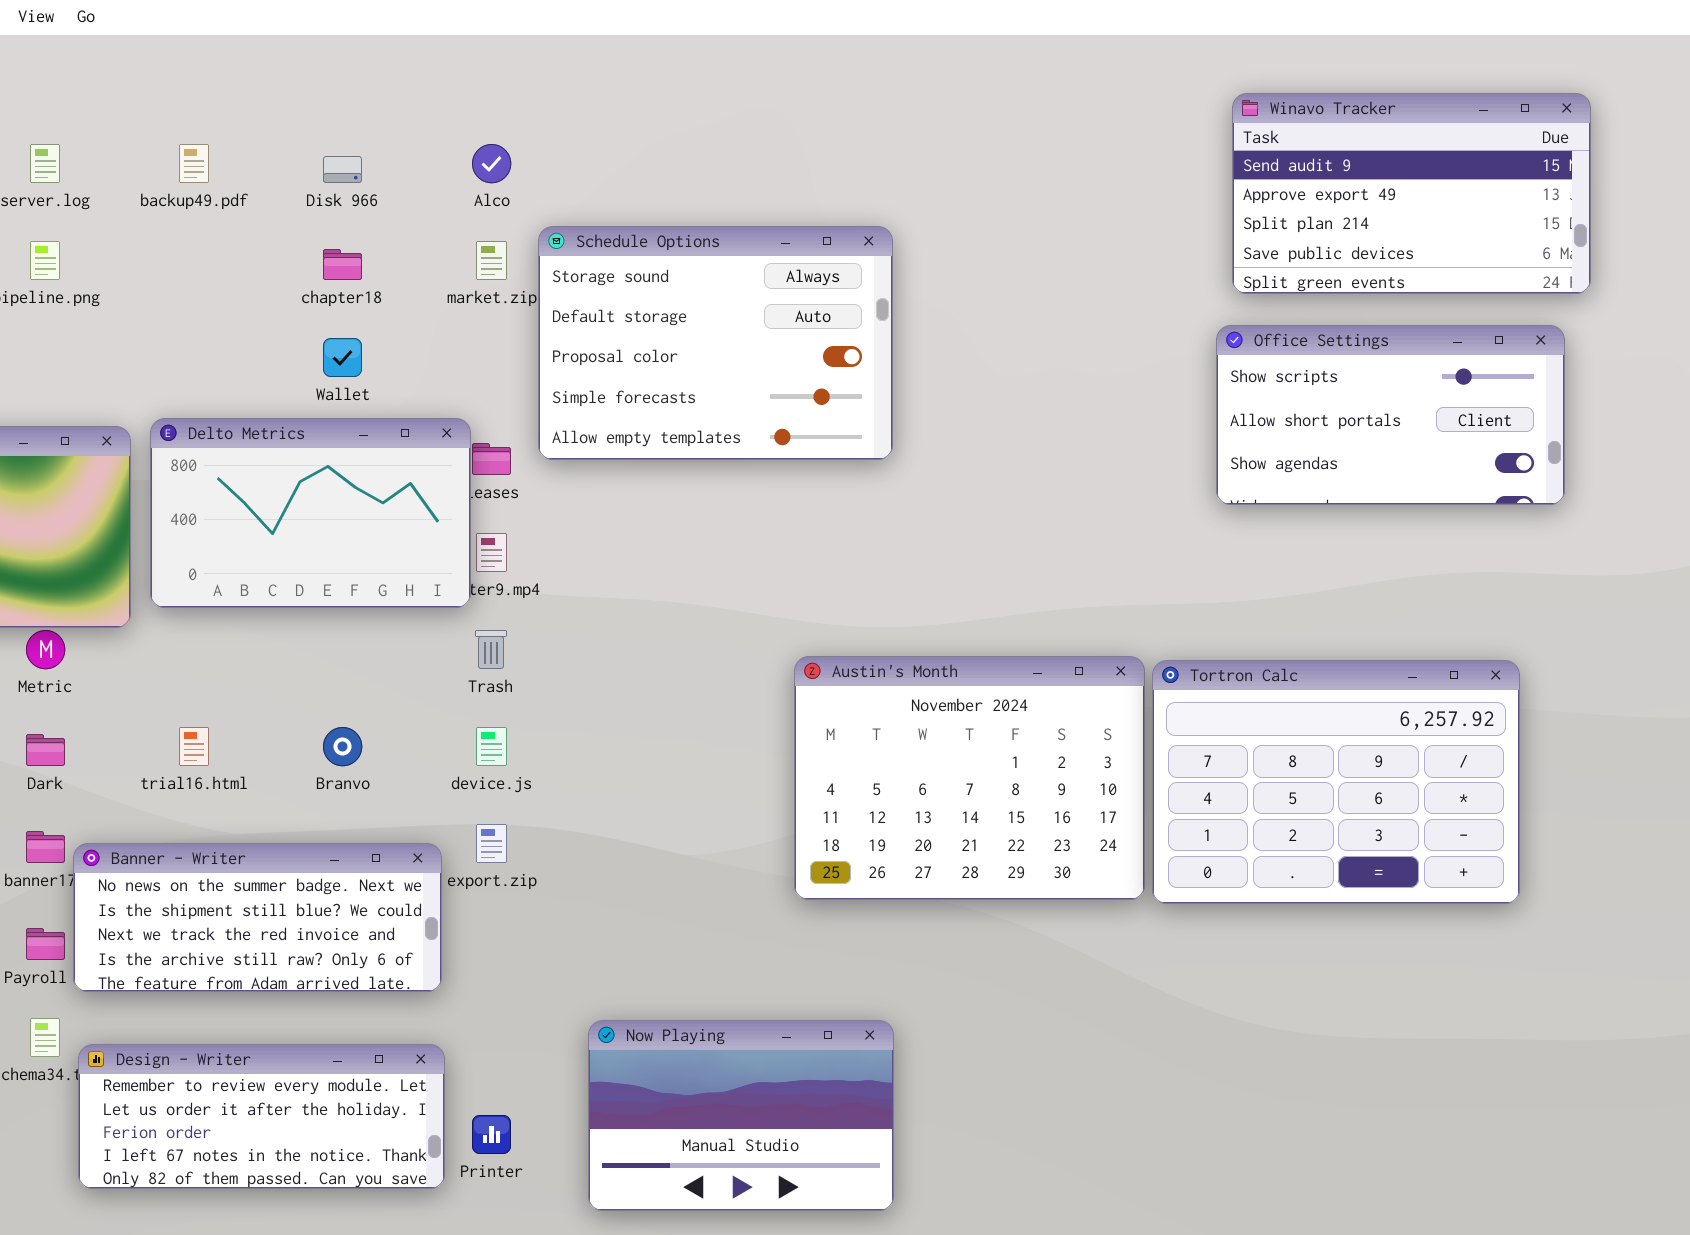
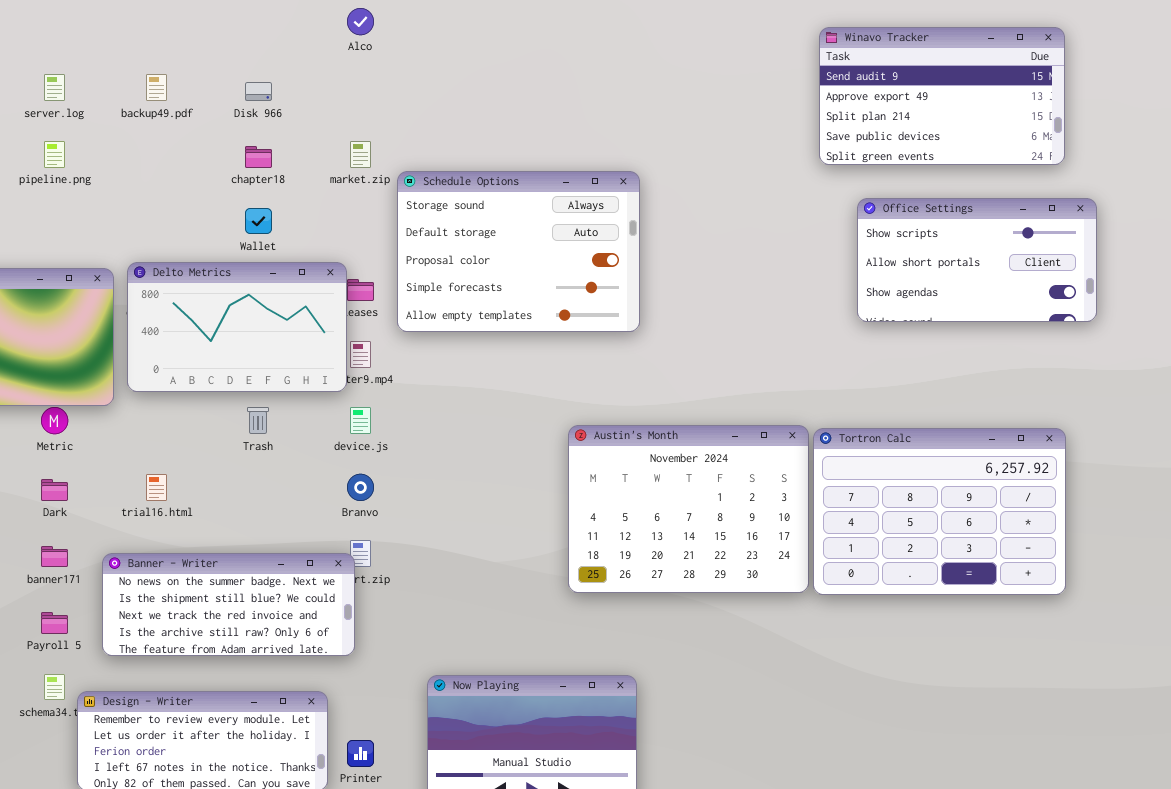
Winavo Tracker: [1232,93,1591,294] -> [819,27,1065,165], moved
Alco: [472,144,511,183] -> [347,8,374,35], moved
Schedule Options: [538,226,893,460] -> [397,171,640,332], moved
Trash: [475,630,507,669] -> [247,407,269,434], moved
Branvo: [323,727,362,766] -> [347,474,374,501], moved
device.js: [476,727,507,766] -> [350,407,371,434], moved
Banner - Writer: [73,843,442,992] -> [102,553,355,656], moved

